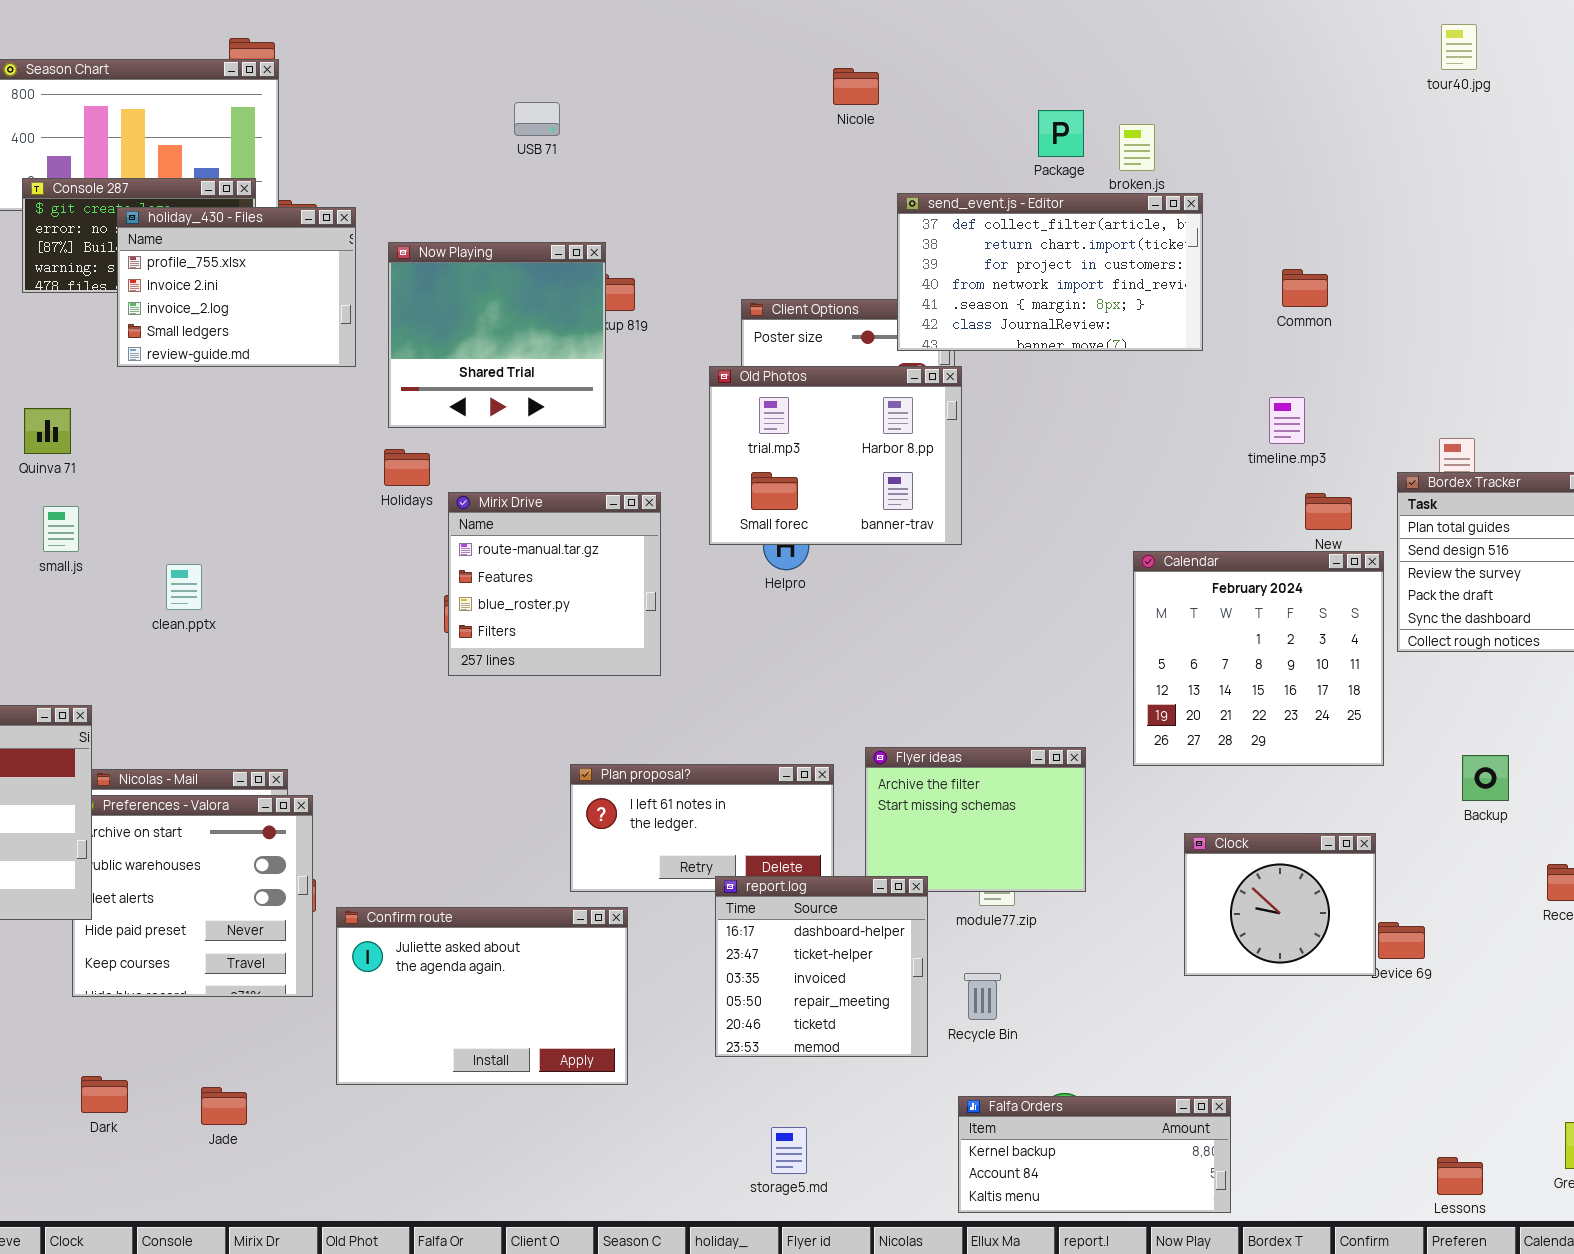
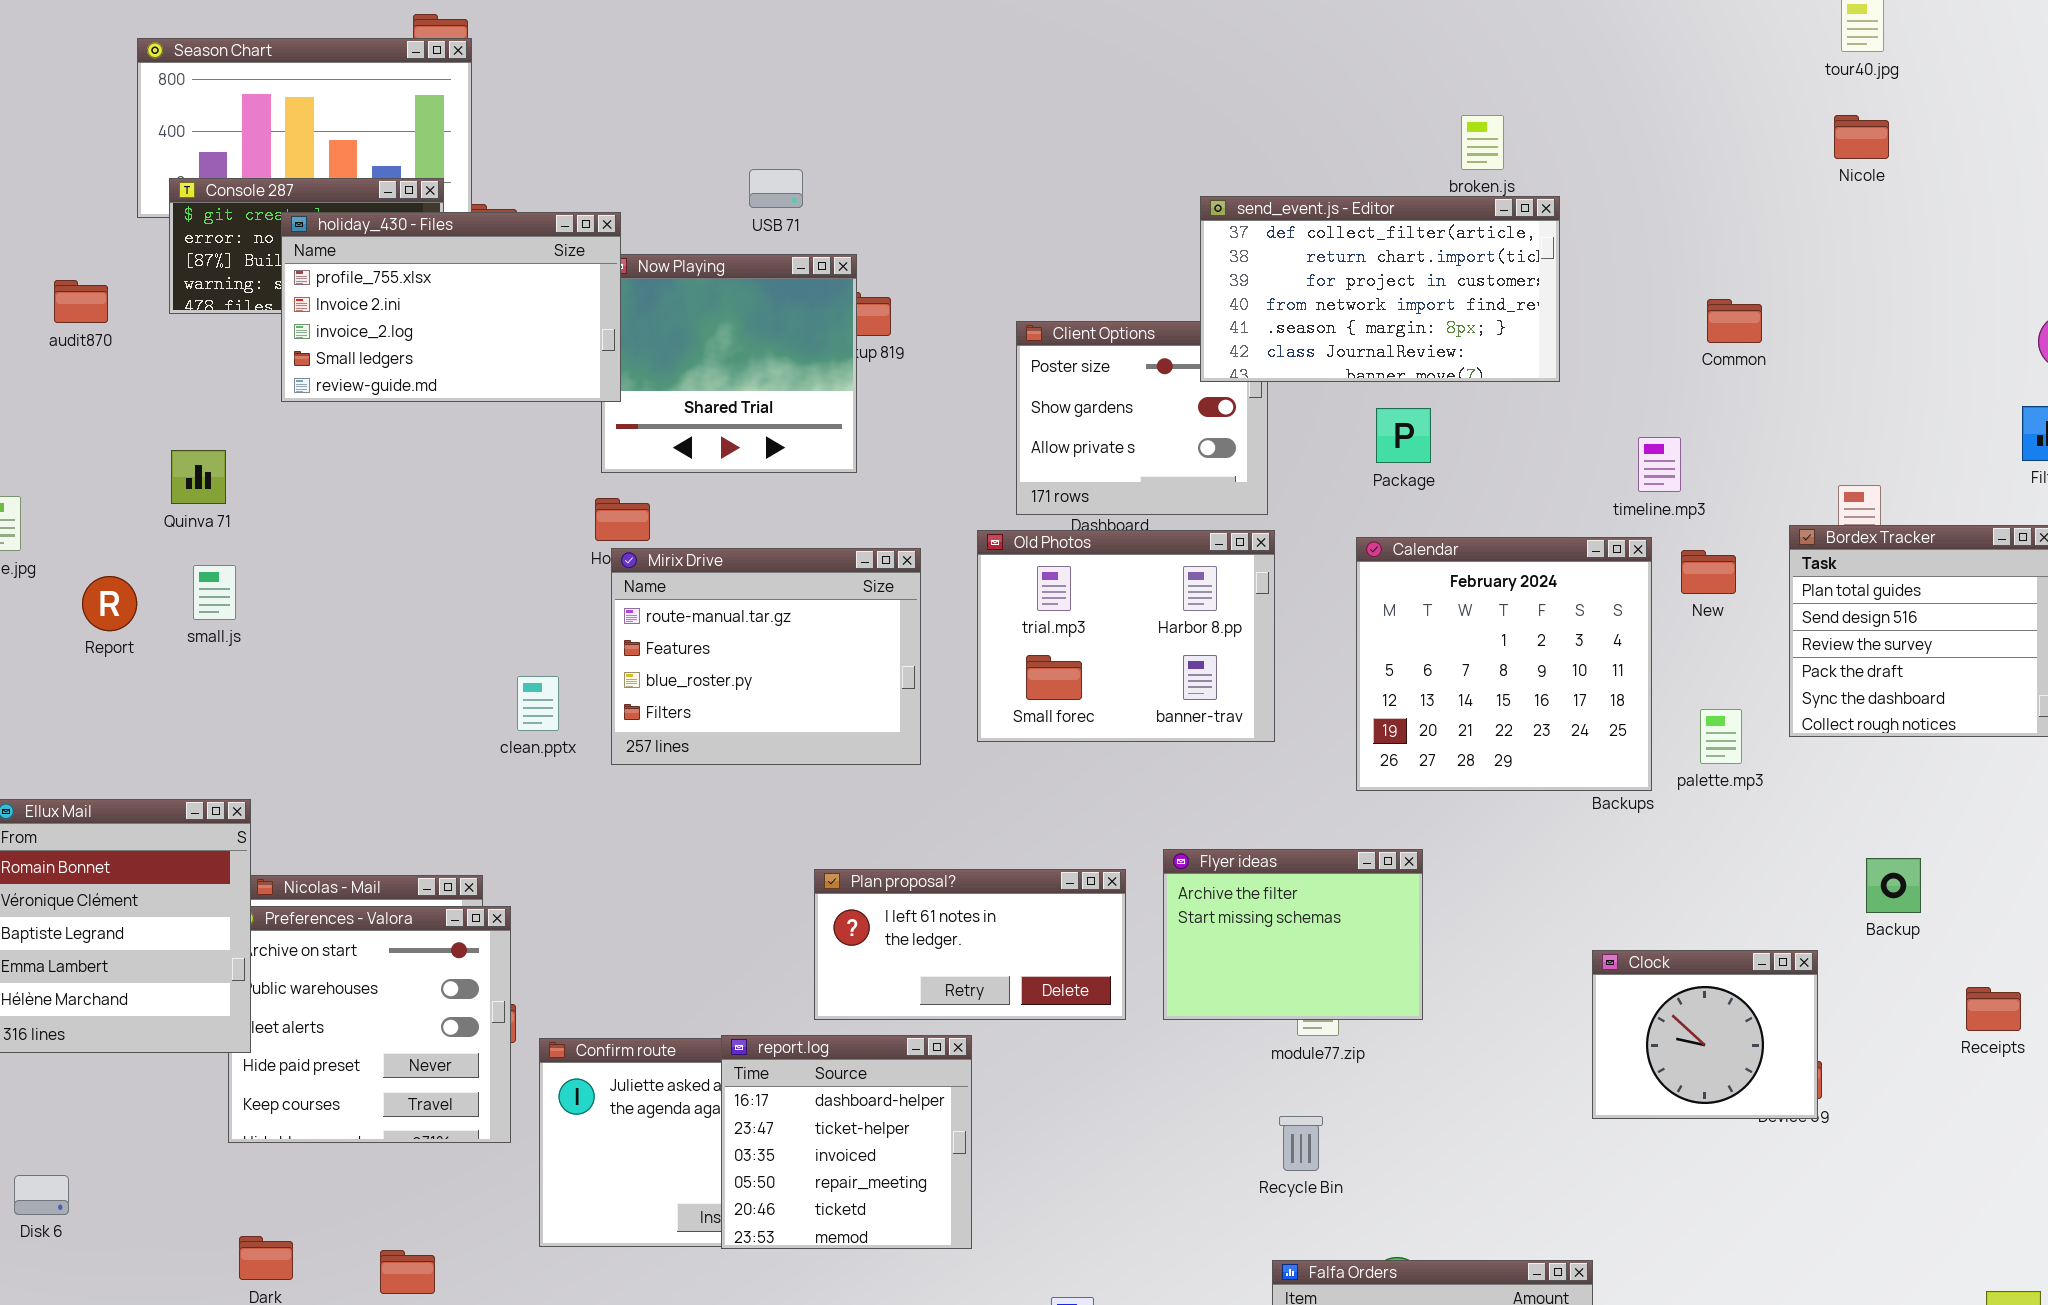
Nicole: [833,68,879,105] -> [1834,115,1889,159], moved
USB 71: [514,102,560,136] -> [749,169,803,208], moved
Package: [1038,110,1084,157] -> [1376,408,1431,463], moved
holiday_430 - Files: [117,207,356,367] -> [281,212,621,402], resized
Common: [1282,269,1328,307] -> [1707,299,1762,343], moved
Old Photos: [709,366,962,545] -> [977,530,1275,742], moved
Mirix Drive: [448,492,661,676] -> [611,548,921,765], resized
Calendar: [1133,551,1384,766] -> [1356,537,1652,791], moved
clean.pptx: [166,564,202,610] -> [517,676,559,731], moved
Clock: [1184,833,1376,976] -> [1592,950,1818,1119], moved
report.log: [715,876,928,1057] -> [721,1035,972,1249], moved

